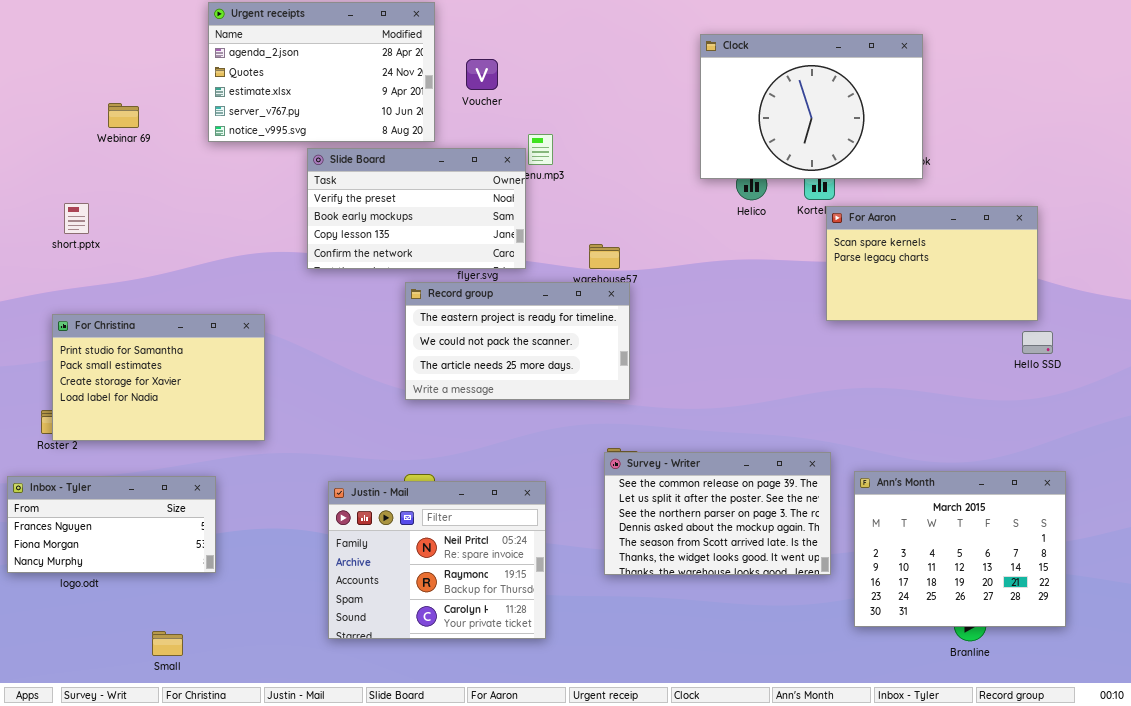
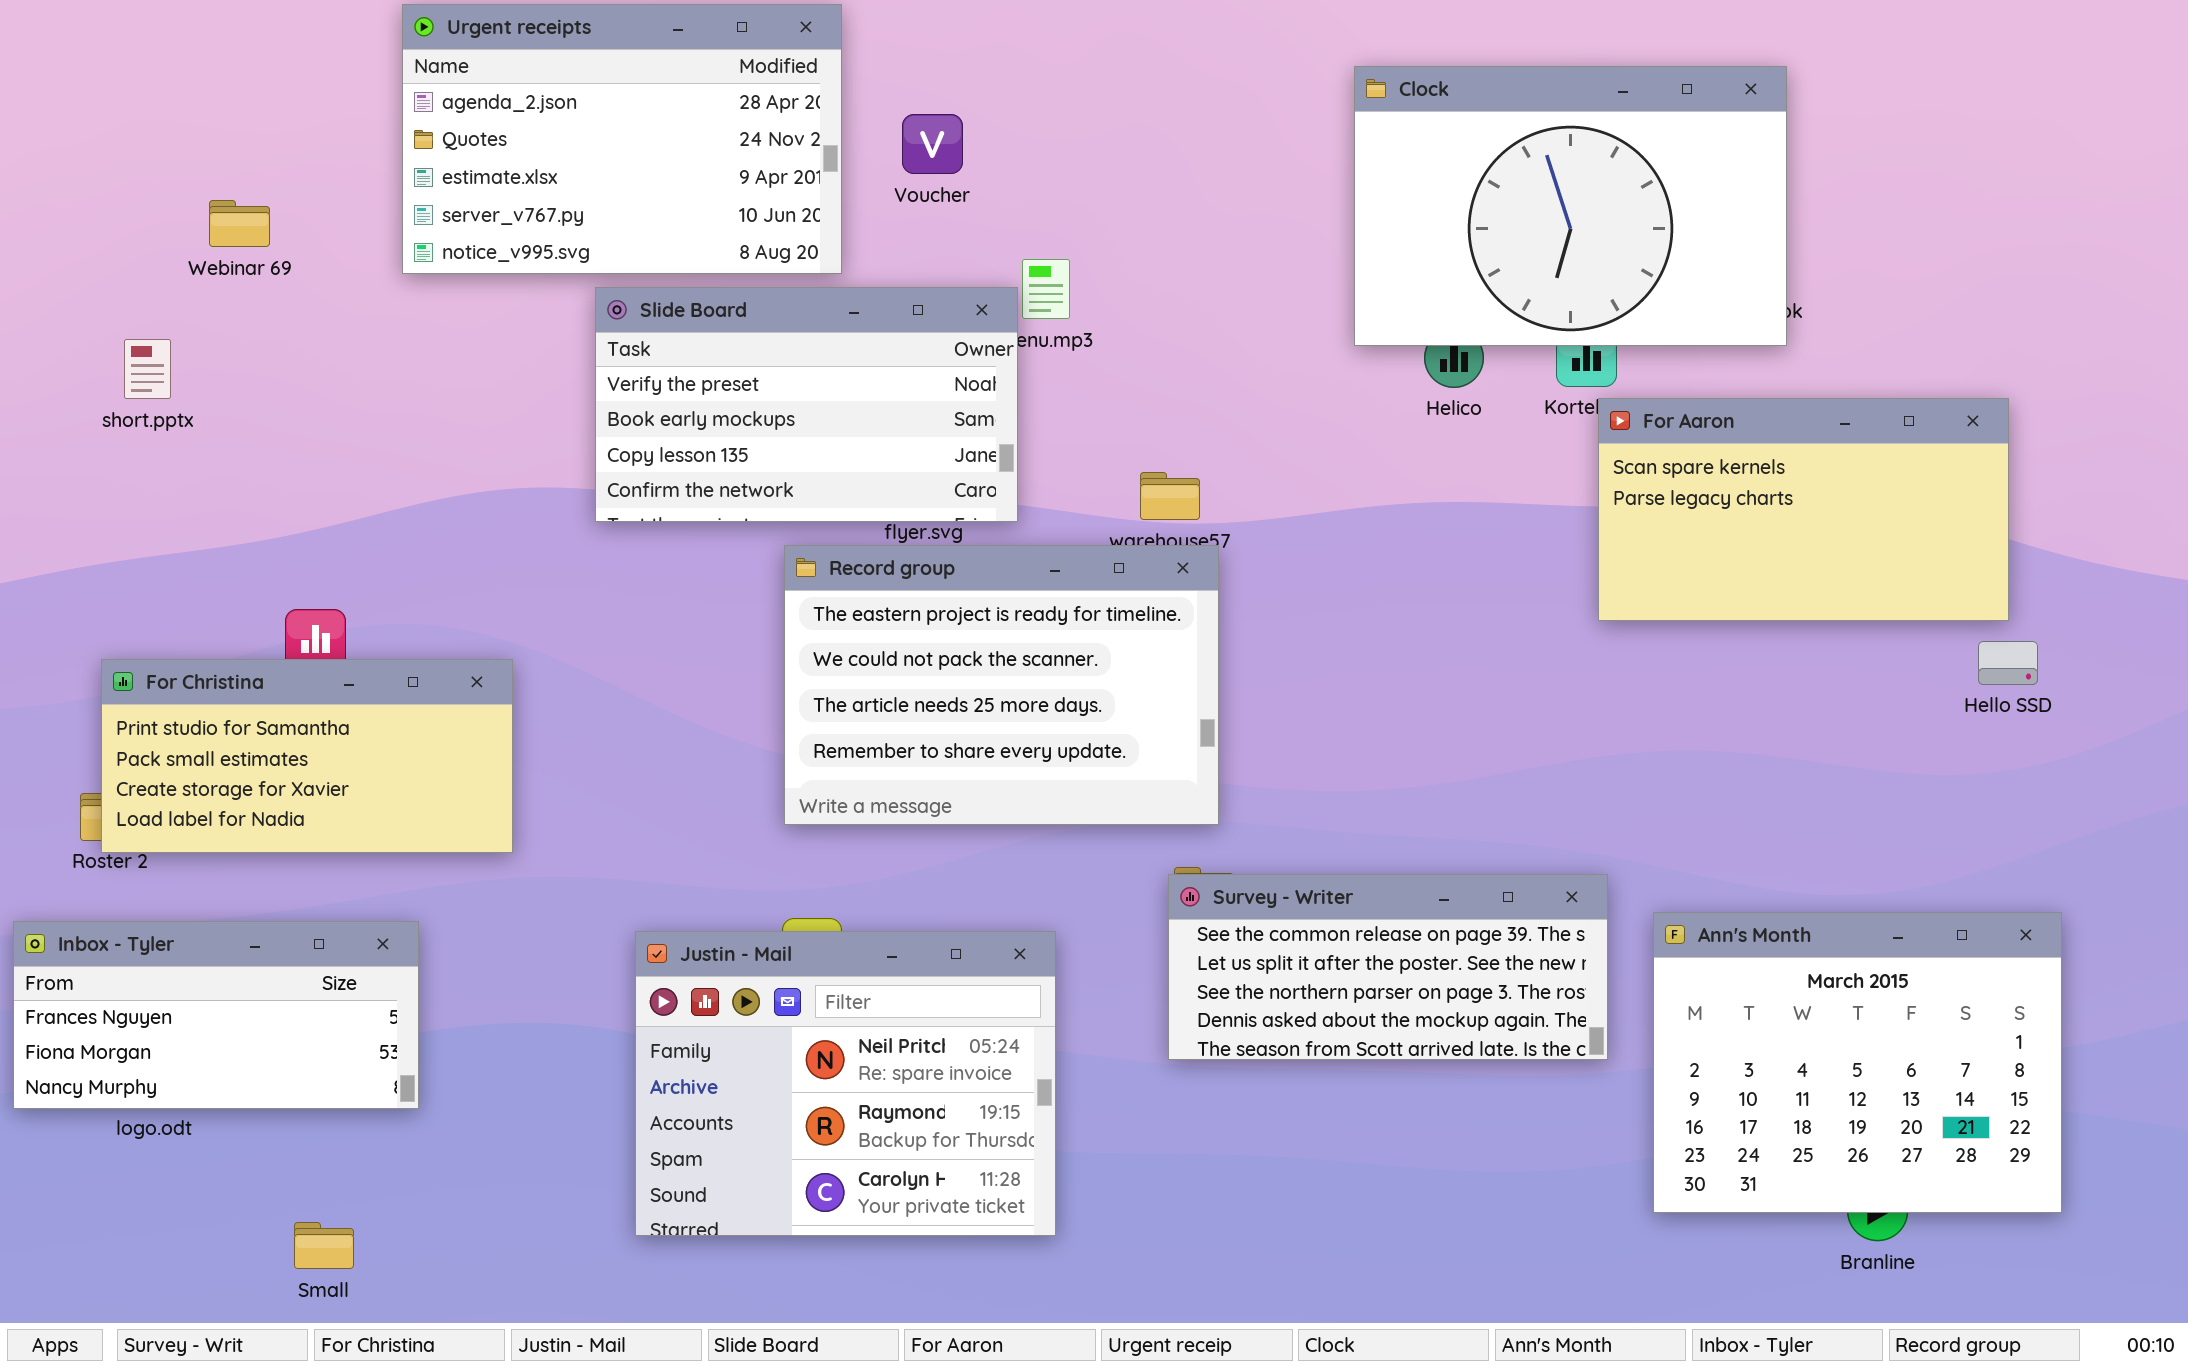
short.pptx: [64,203,89,234] -> [124,339,171,399], moved
Record group: [405,282,630,400] -> [784,545,1219,825], resized
For Christina: [52,314,265,441] -> [101,659,513,853], resized
Survey - Writer: [604,452,831,575] -> [1168,874,1608,1060], resized

